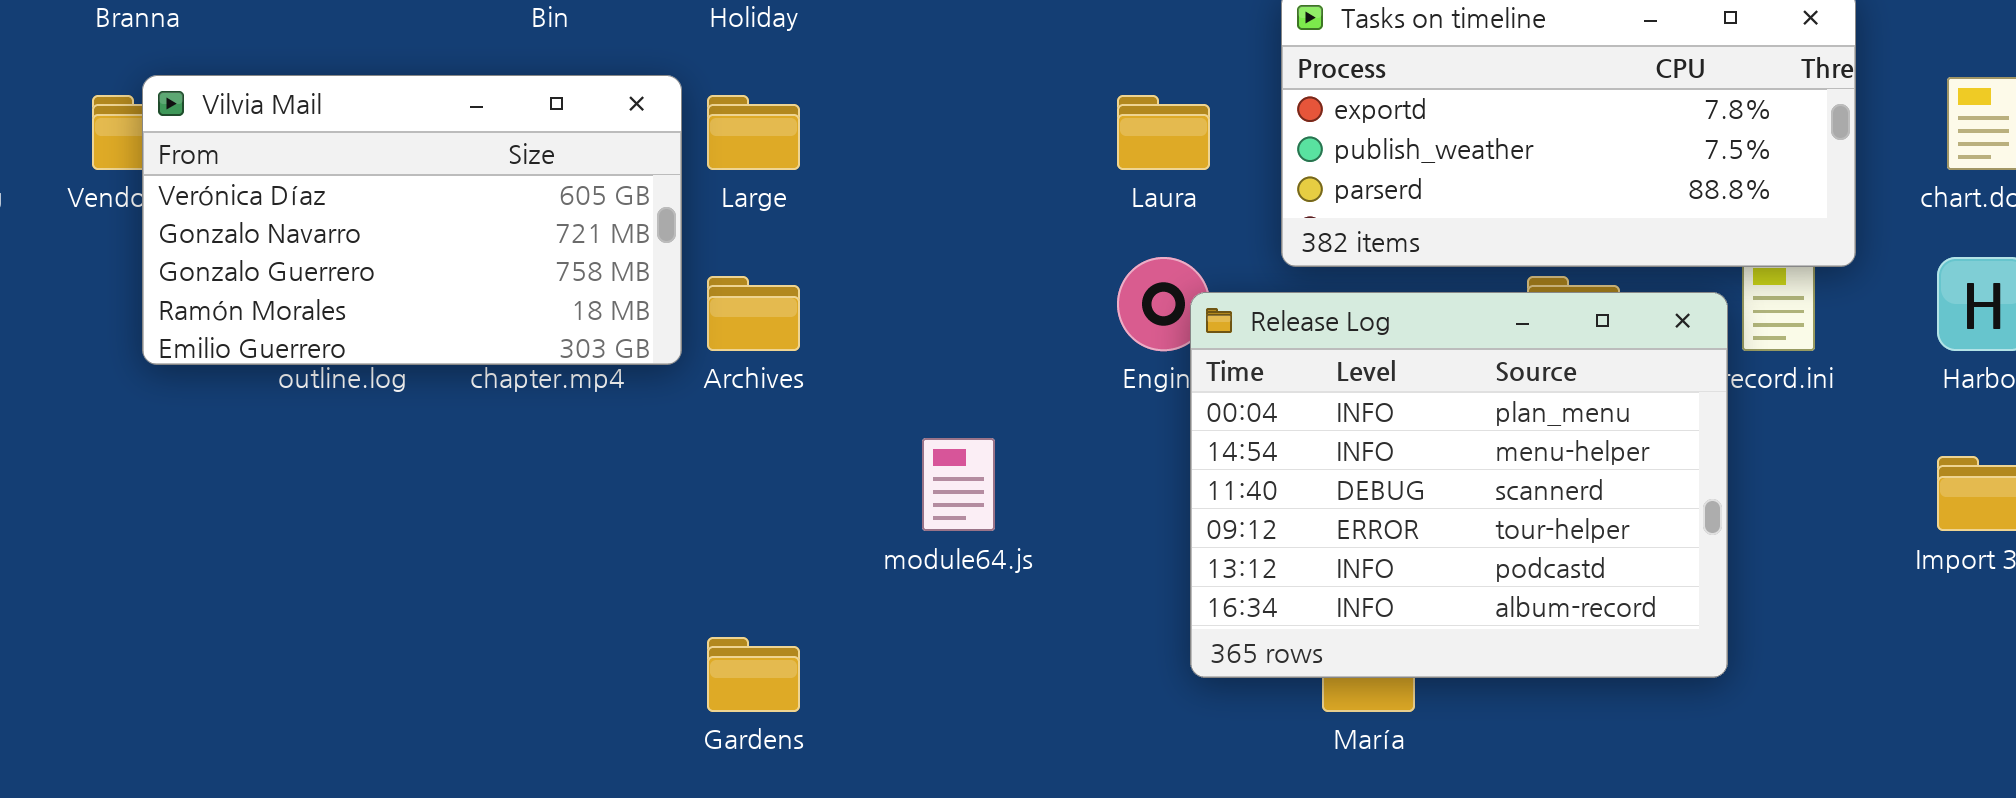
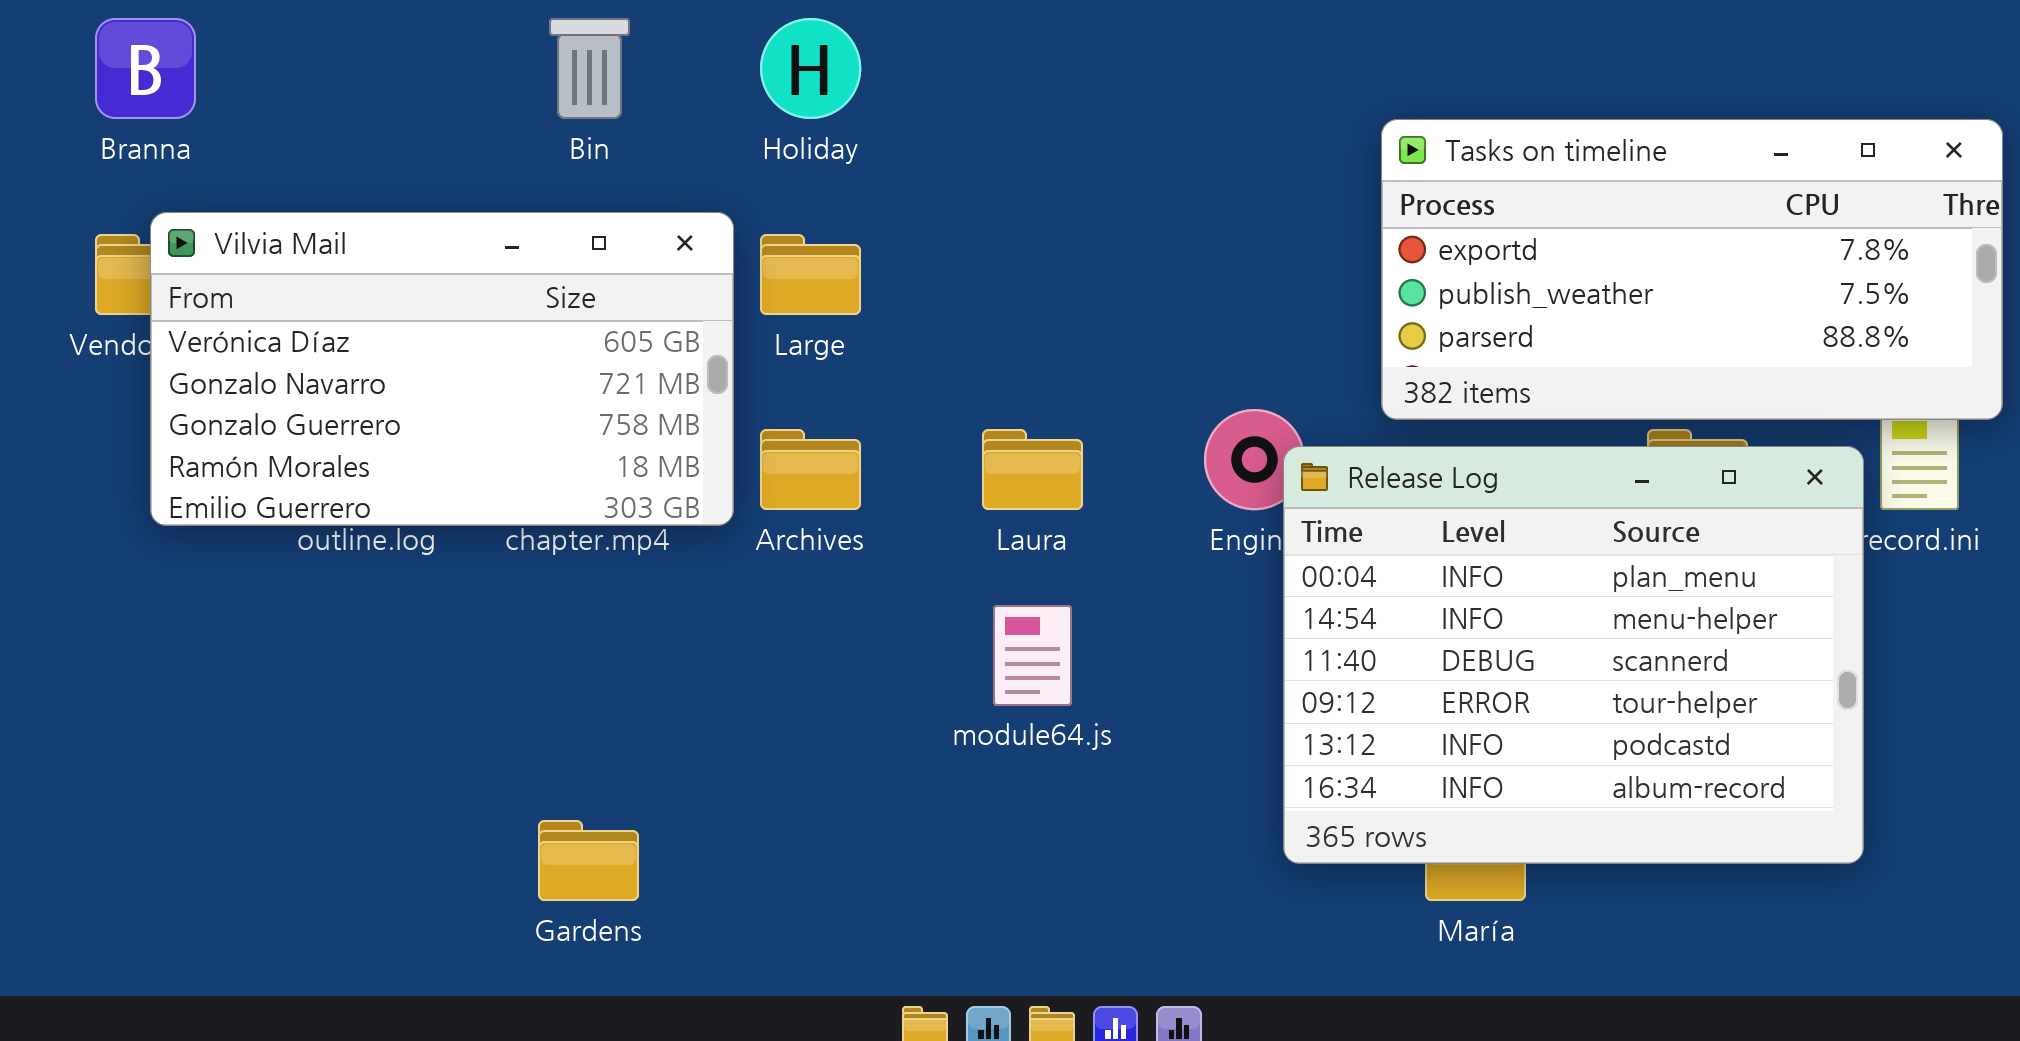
Laura: [1117,95,1210,170] -> [982,429,1083,510], moved
Gardens: [707,637,800,712] -> [538,820,639,901], moved

